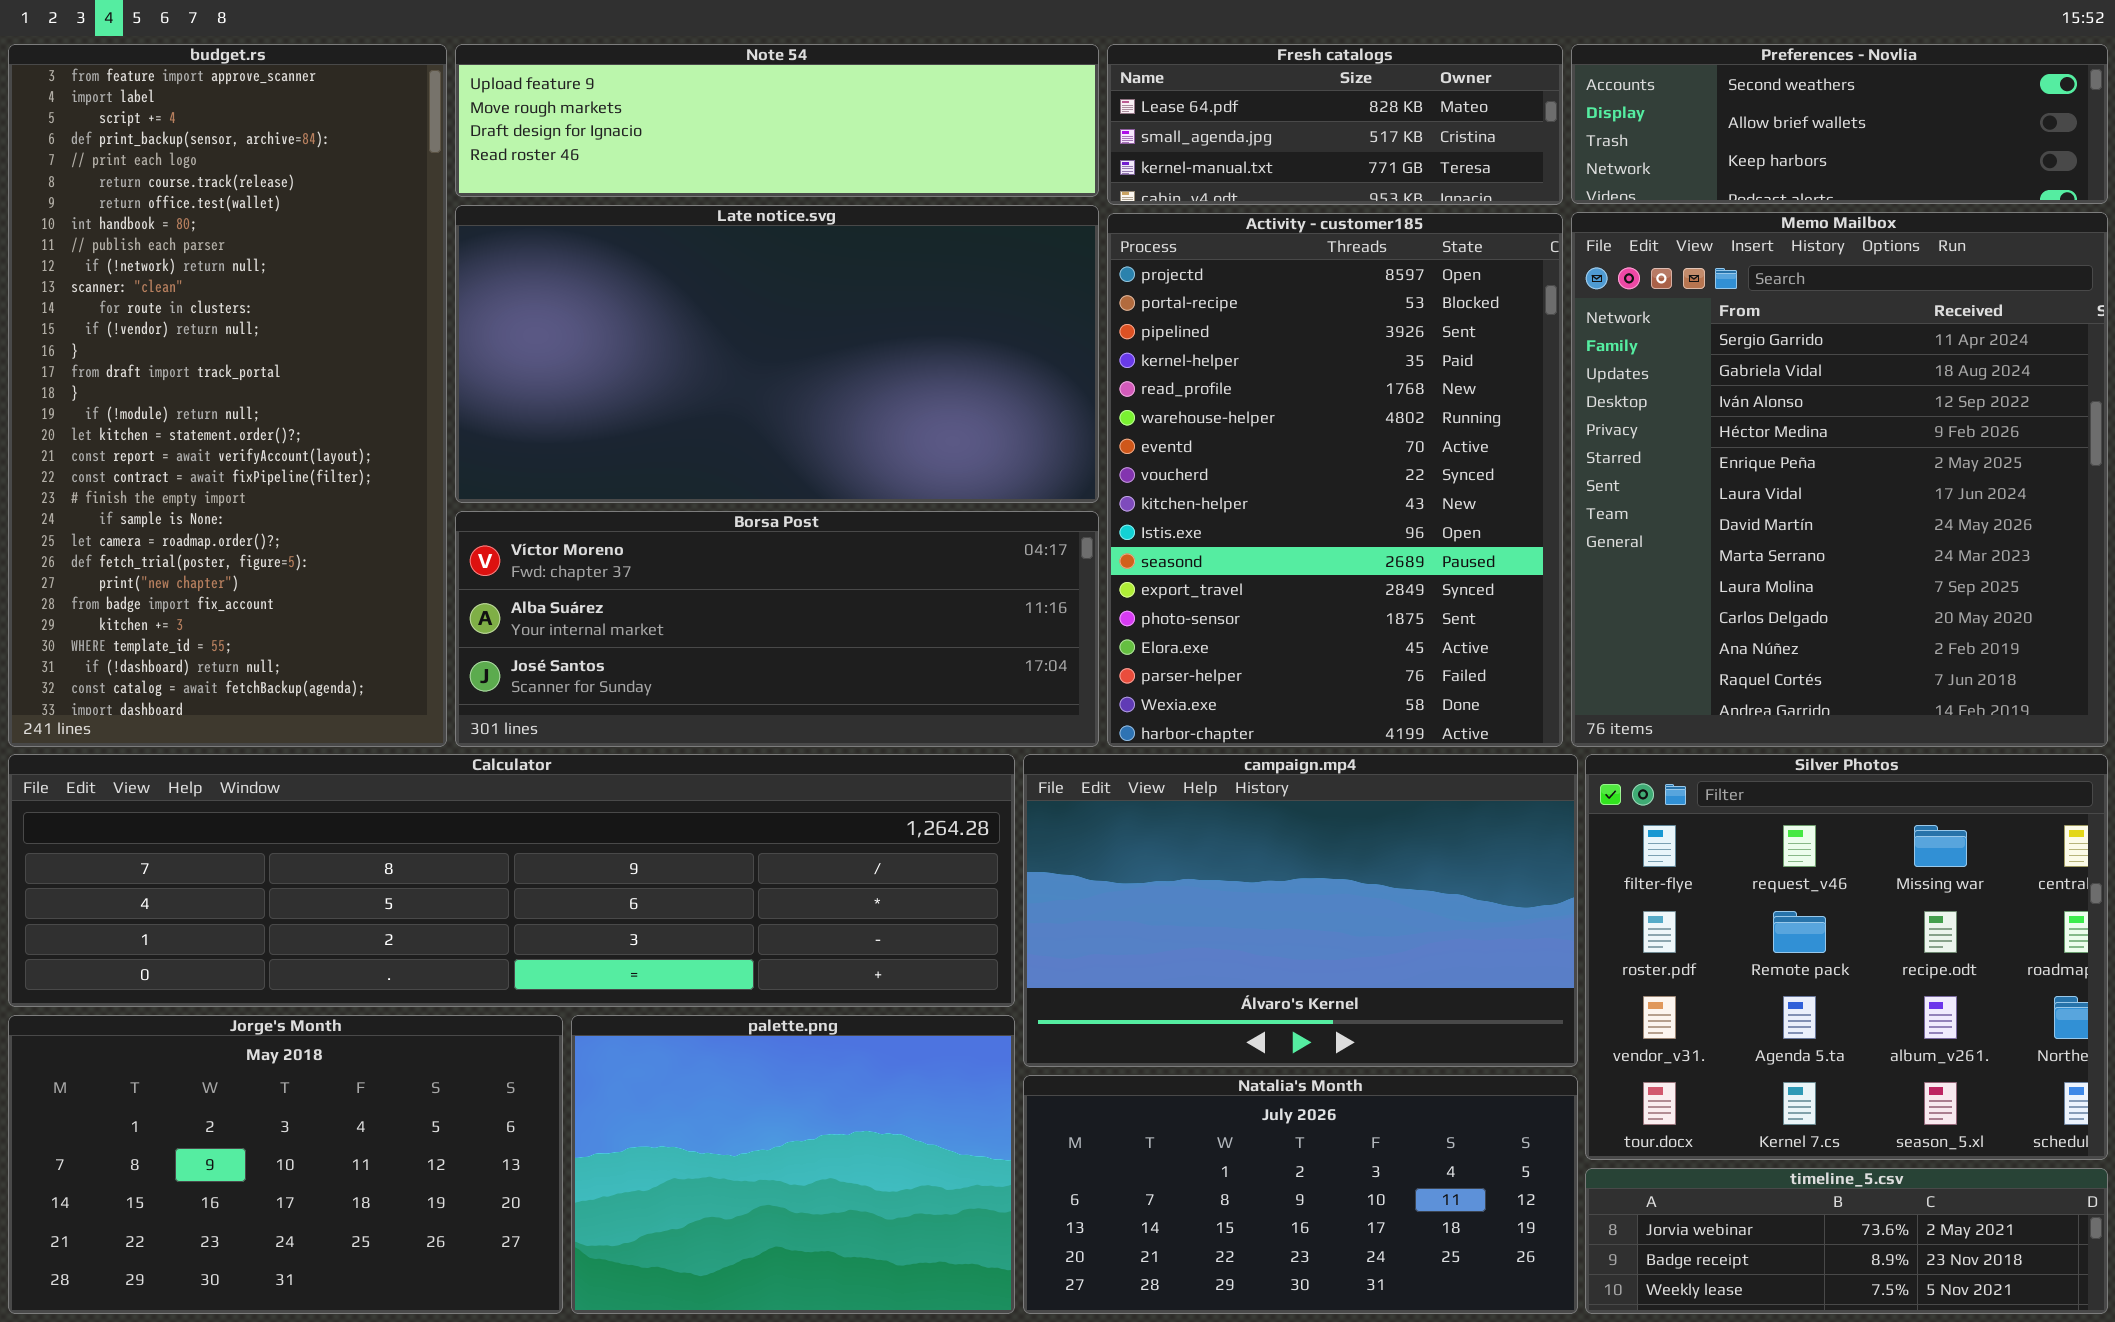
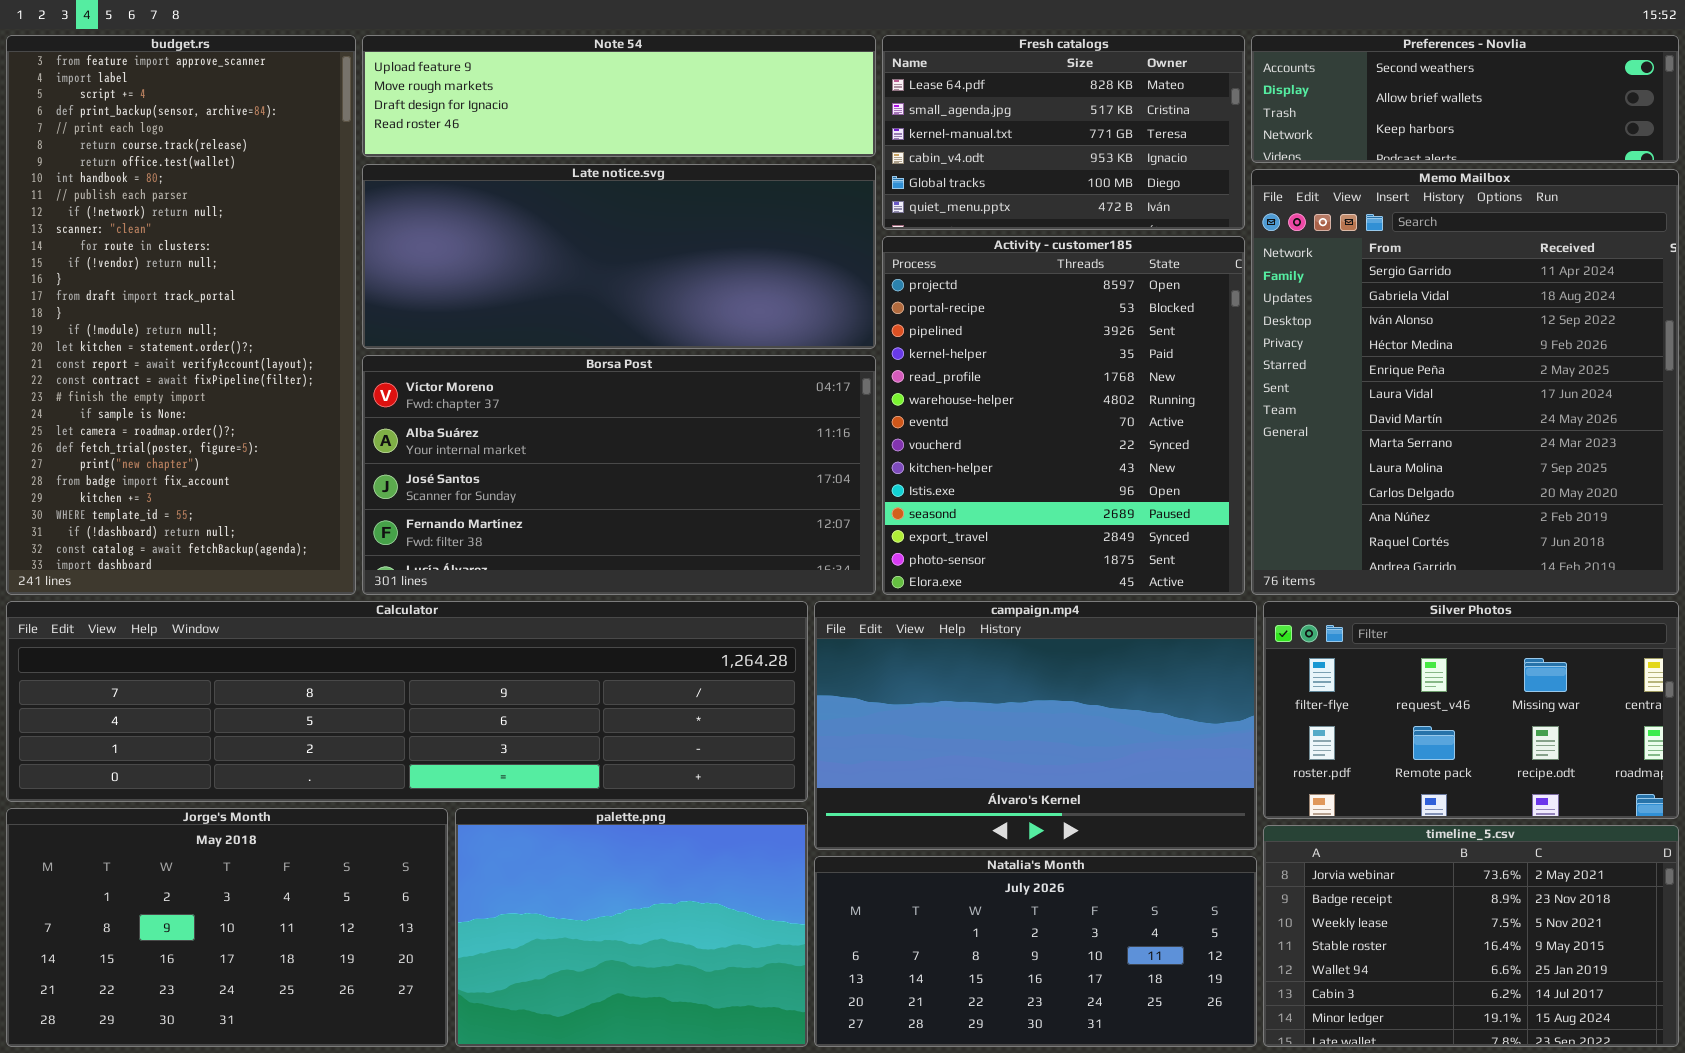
Fresh catalogs: [1107,44,1563,205] -> [882,35,1245,230], resized
Late notice.svg: [455,205,1099,503] -> [362,164,876,349], resized
Activity - customer185: [1107,213,1563,747] -> [882,236,1245,595], resized
Borsa Post: [455,511,1099,747] -> [362,355,876,595], resized
Silver Photos: [1585,754,2108,1160] -> [1263,601,1679,819], resized
timeline_5.csv: [1585,1168,2108,1314] -> [1263,825,1679,1047], resized

